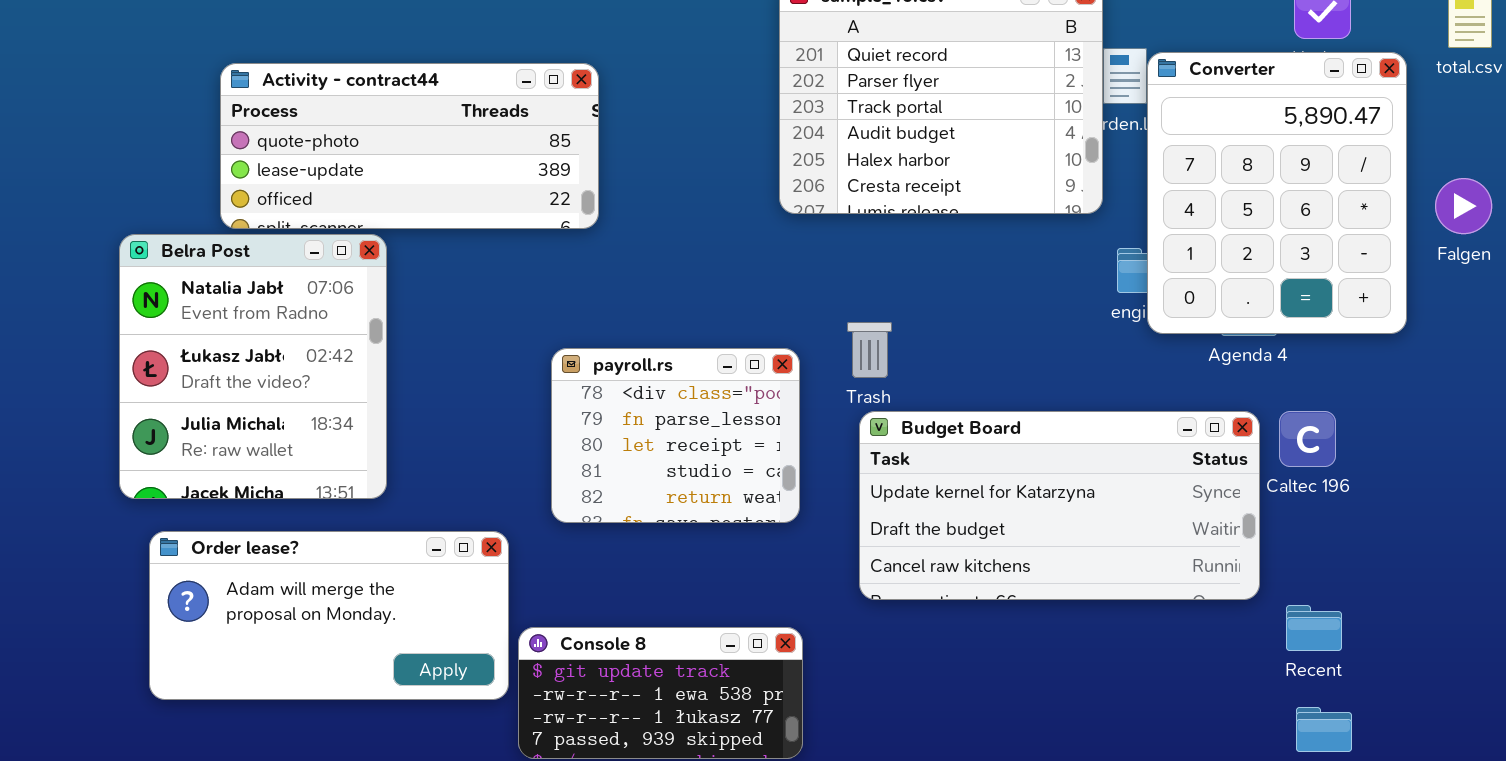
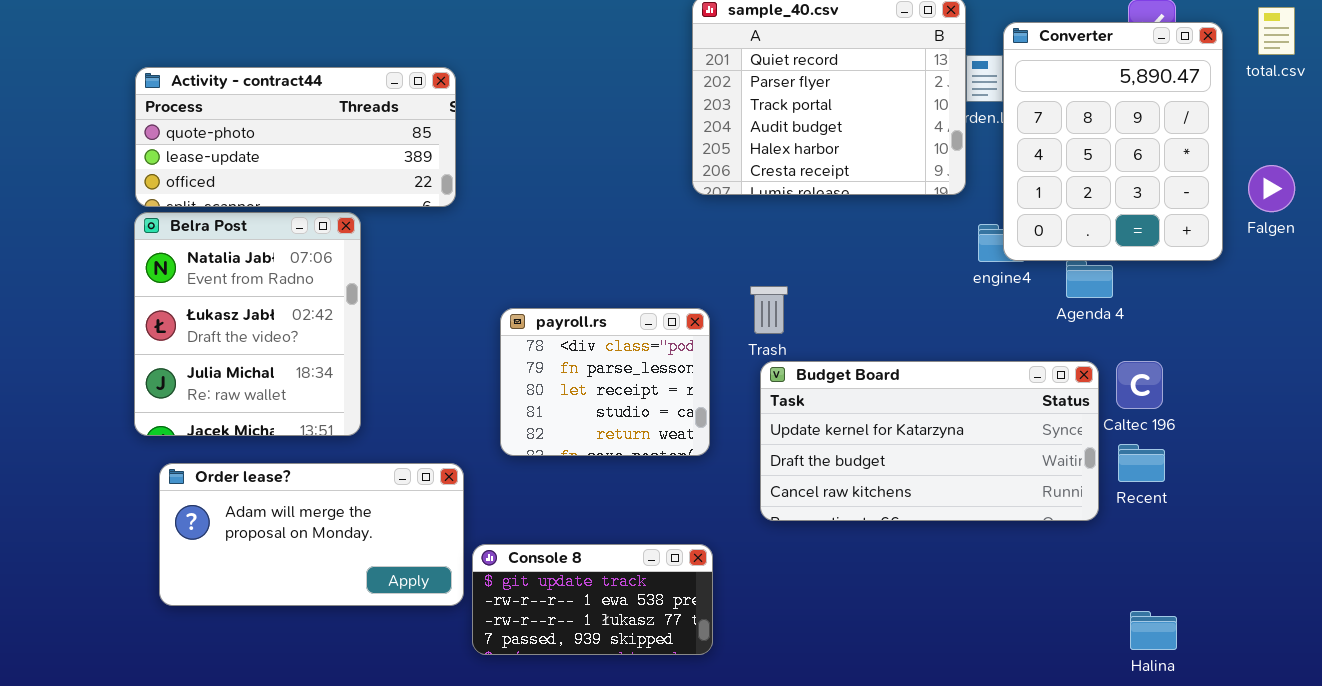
Converter: [1147,52,1407,334] -> [1003,22,1223,261], moved
Activity - contract44: [220,63,599,229] -> [135,67,456,207], moved
Recent: [1286,605,1342,651] -> [1118,444,1165,482], moved

